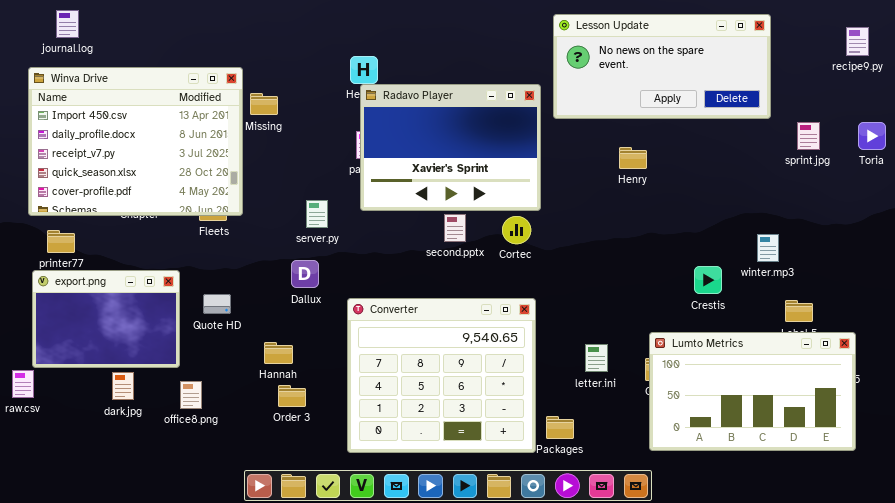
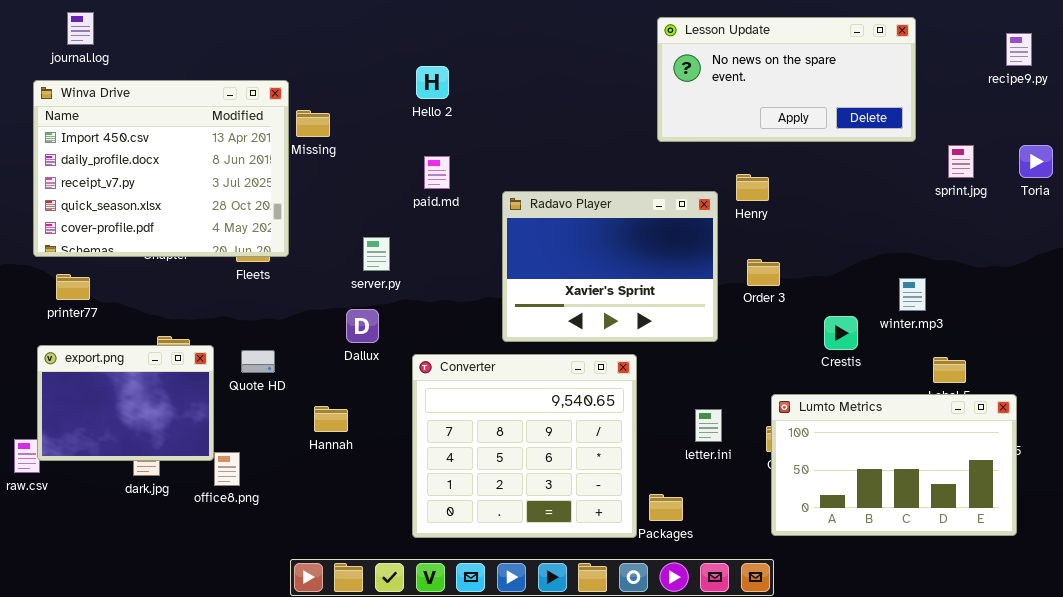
Radavo Player: [360,84,541,211] -> [502,191,718,342], moved
export.png: [32,270,180,368] -> [37,345,214,461], moved
Order 3: [278,385,306,407] -> [747,259,780,286], moved

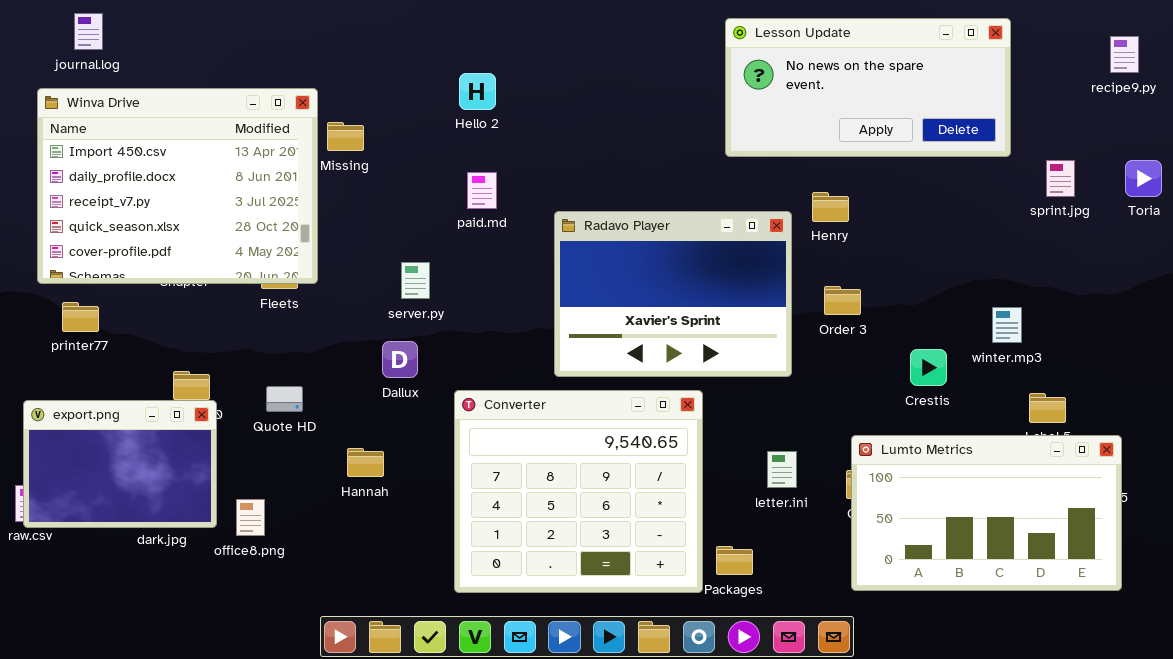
export.png: [37,345,214,461] -> [23,400,217,528], moved

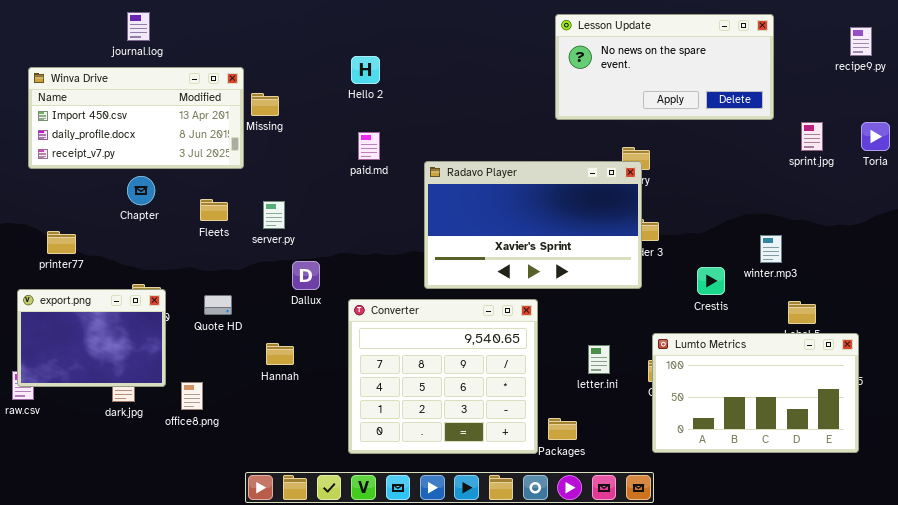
journal.log: [74,13,103,50] -> [127,12,150,41], moved
Winva Drive: [37,88,318,284] -> [28,67,244,169], resized
Radavo Player: [554,211,792,377] -> [424,161,642,289], resized
server.py: [401,262,430,299] -> [263,201,285,229], moved
export.png: [23,400,217,528] -> [17,289,166,387], moved

